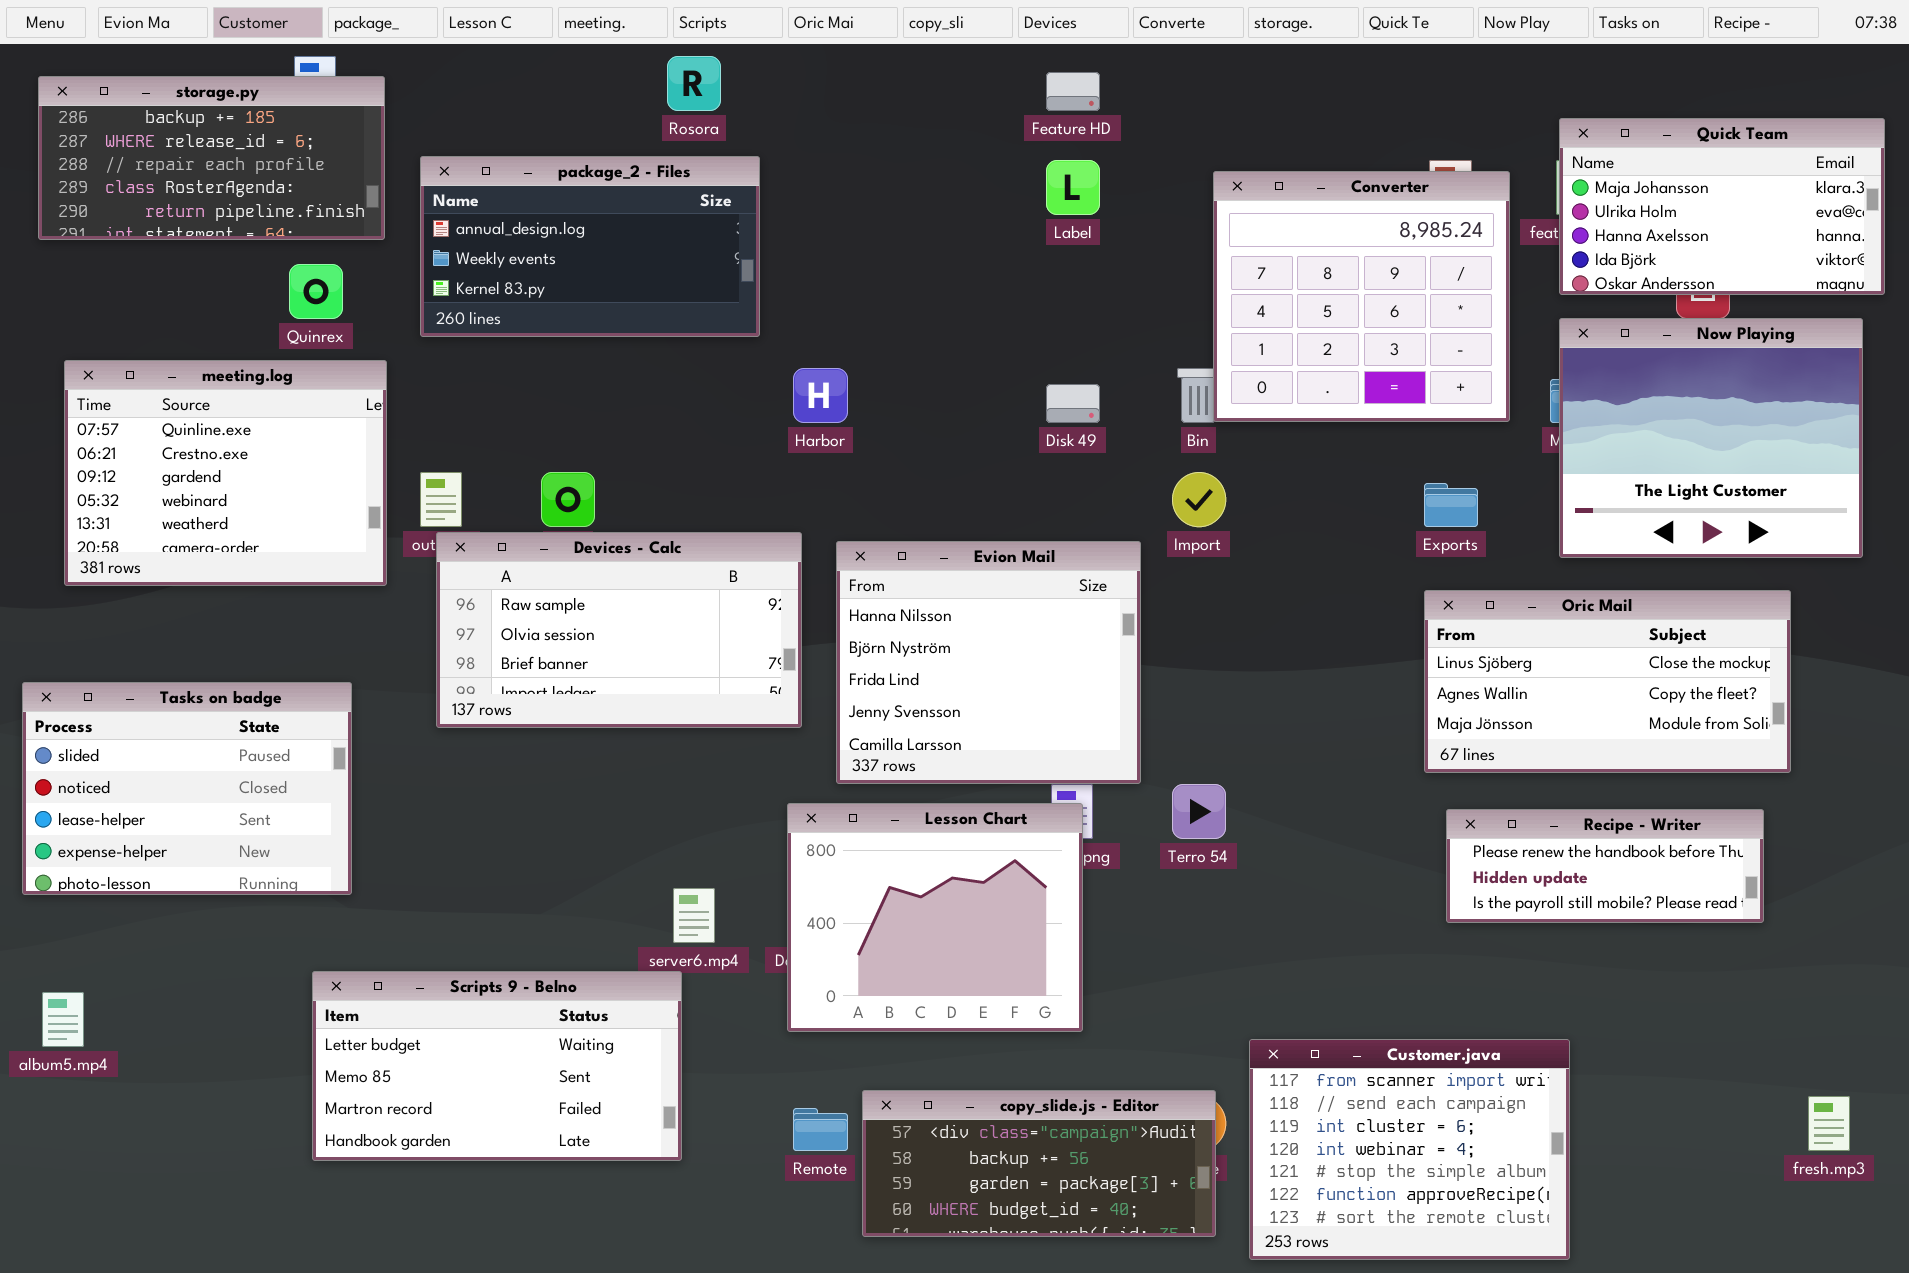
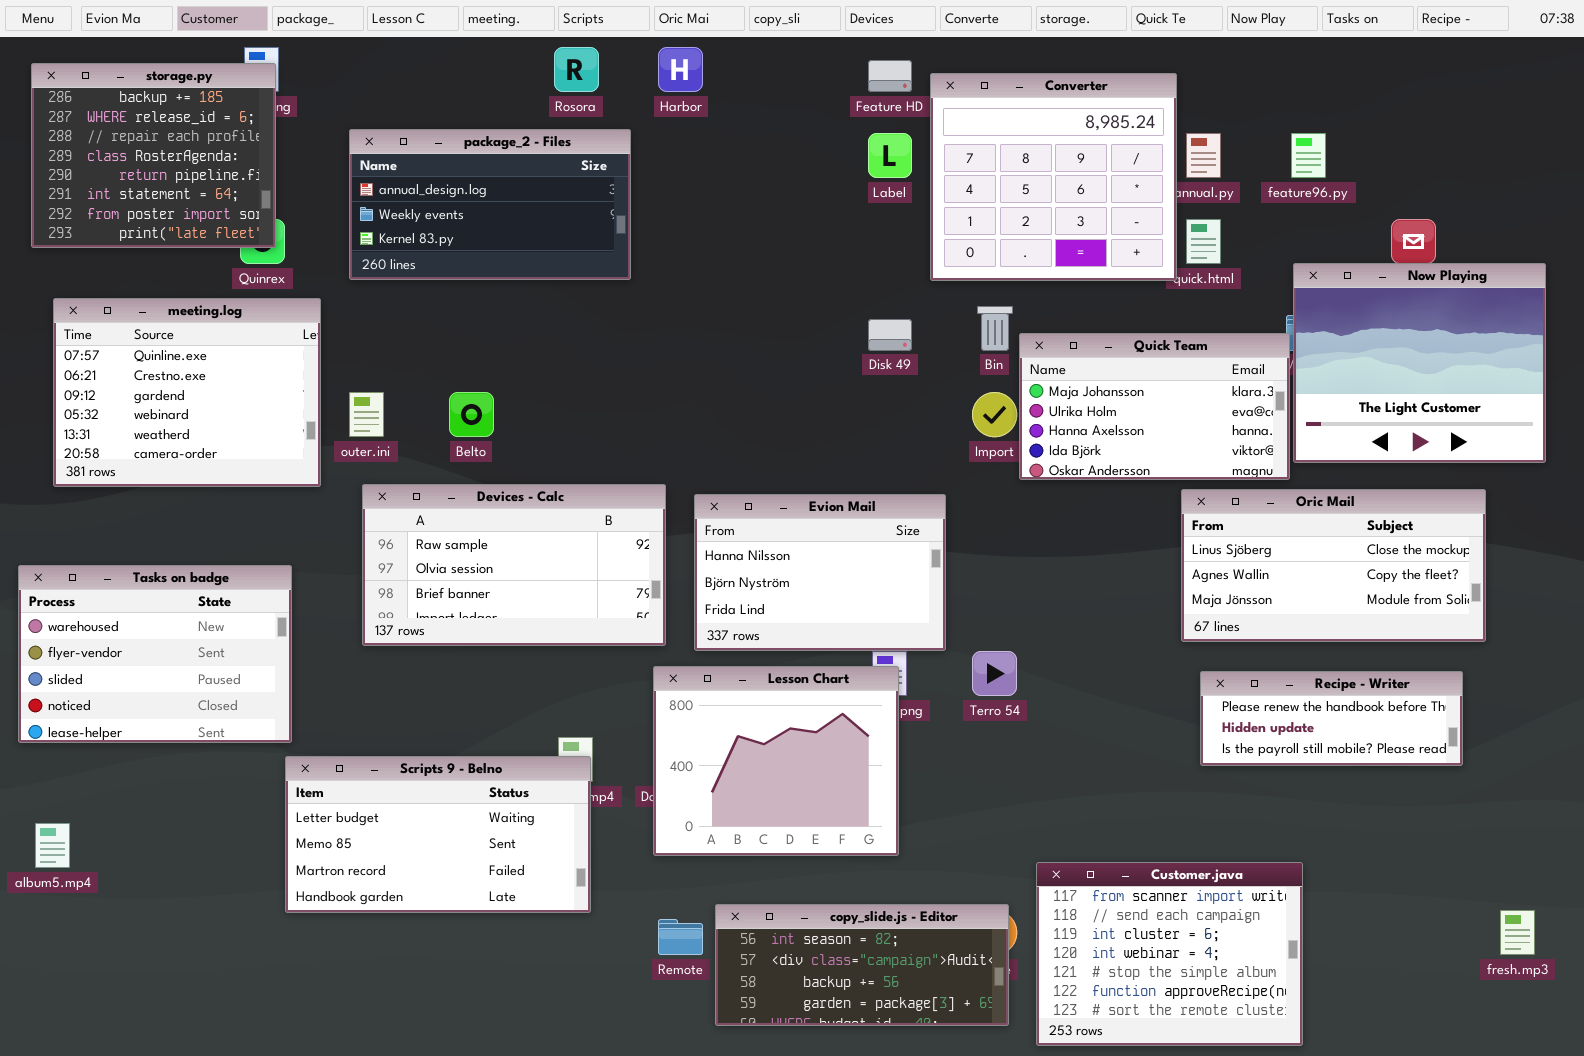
storage.py: [38,76,385,240] -> [31,63,276,248], resized
Quick Team: [1559,118,1885,295] -> [1019,333,1290,480], moved
Converter: [1213,171,1510,422] -> [930,73,1177,281], moved
Harbor: [793,368,848,423] -> [658,47,703,92], moved
Devices - Calc: [436,532,802,728] -> [362,484,666,646], moved
Evion Mail: [836,541,1141,784] -> [694,494,946,651], resized
Tasks on badge: [22,682,352,895] -> [18,565,292,743], scrolled up 2 rows
Scripts 9 - Belno: [312,971,682,1161] -> [285,756,591,913], moved
copy_slide.js - Editor: [862,1090,1216,1237] -> [715,904,1009,1026], scrolled up 1 row

